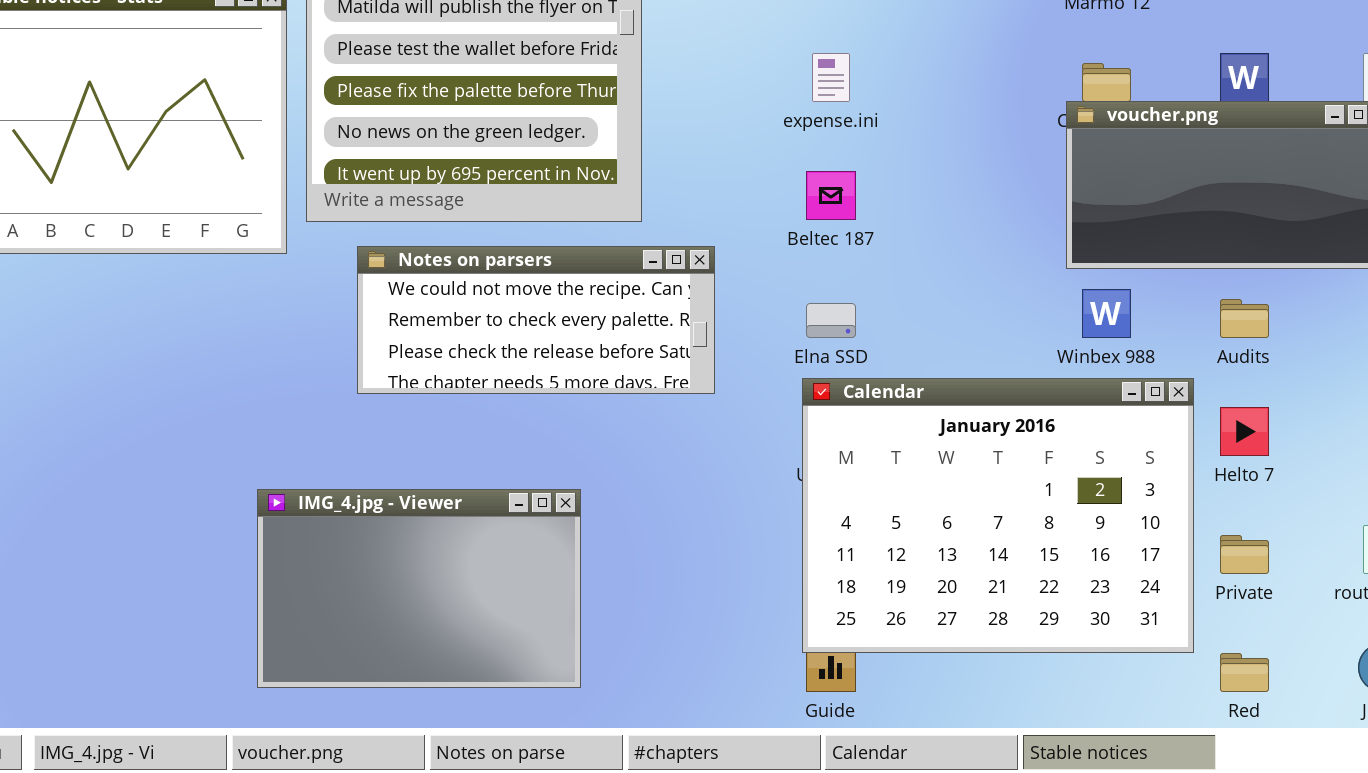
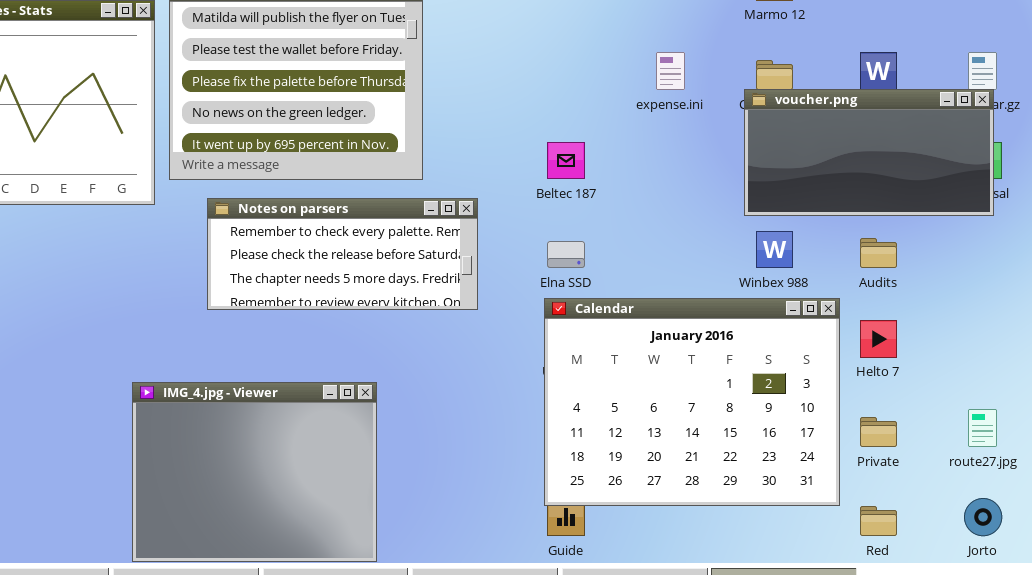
expense.ini: [812,53,850,102] -> [656,52,685,90], moved
Notes on parsers: [357,246,715,394] -> [207,198,478,310], scrolled down 1 row
IMG_4.jpg - Viewer: [257,489,581,688] -> [132,382,377,562], resized

